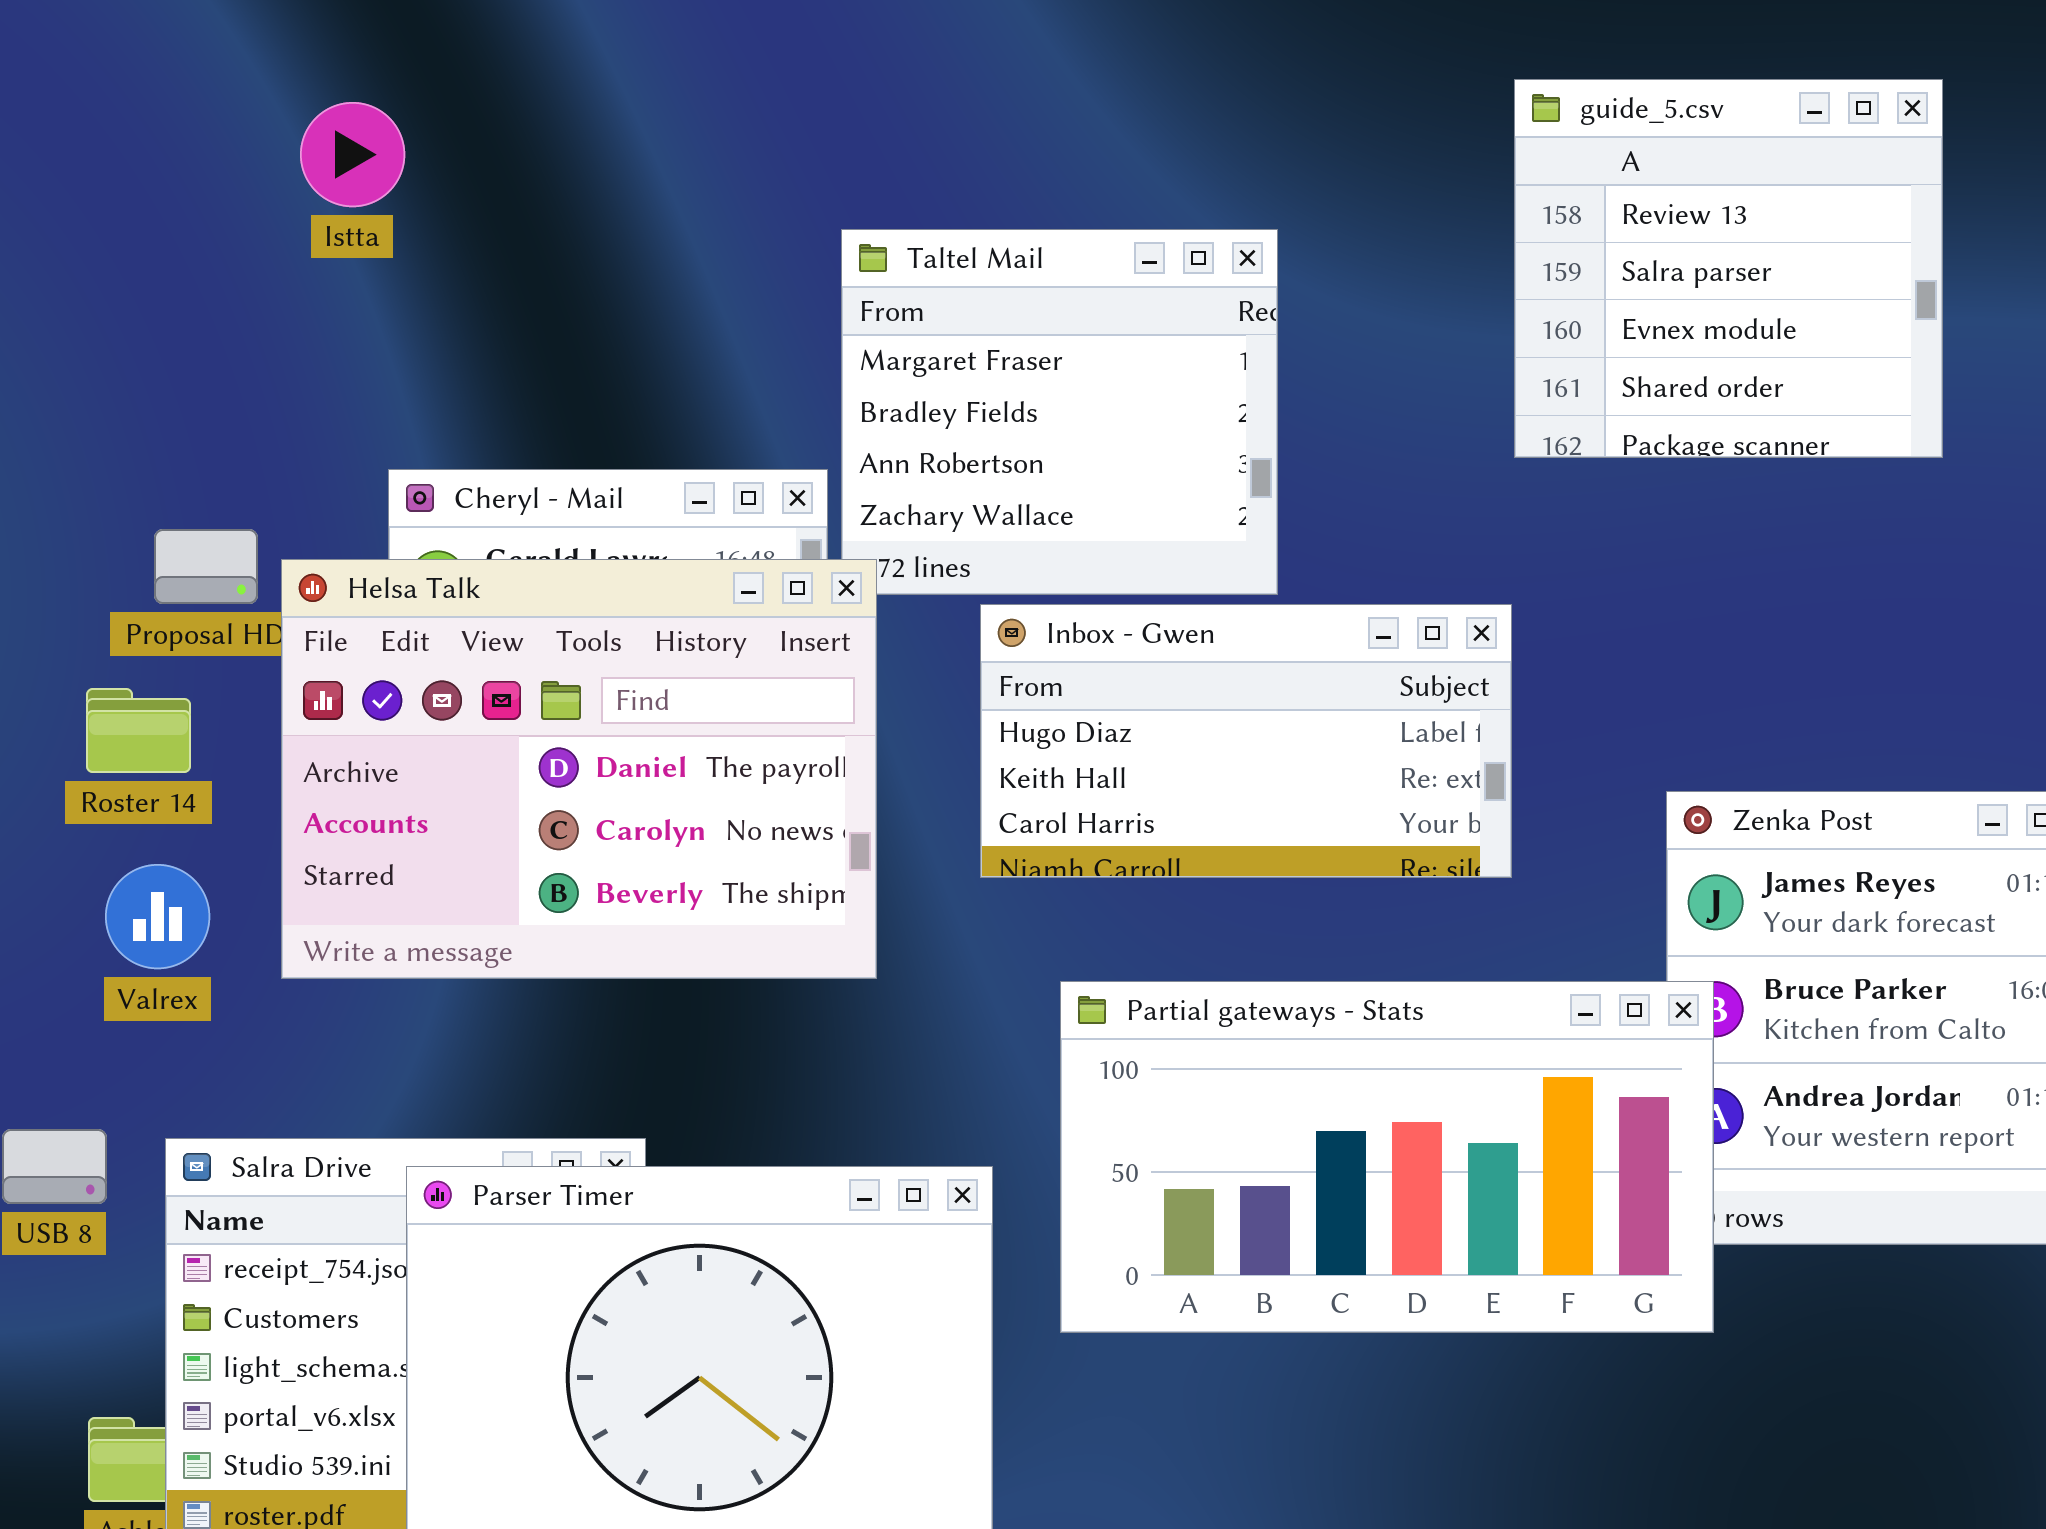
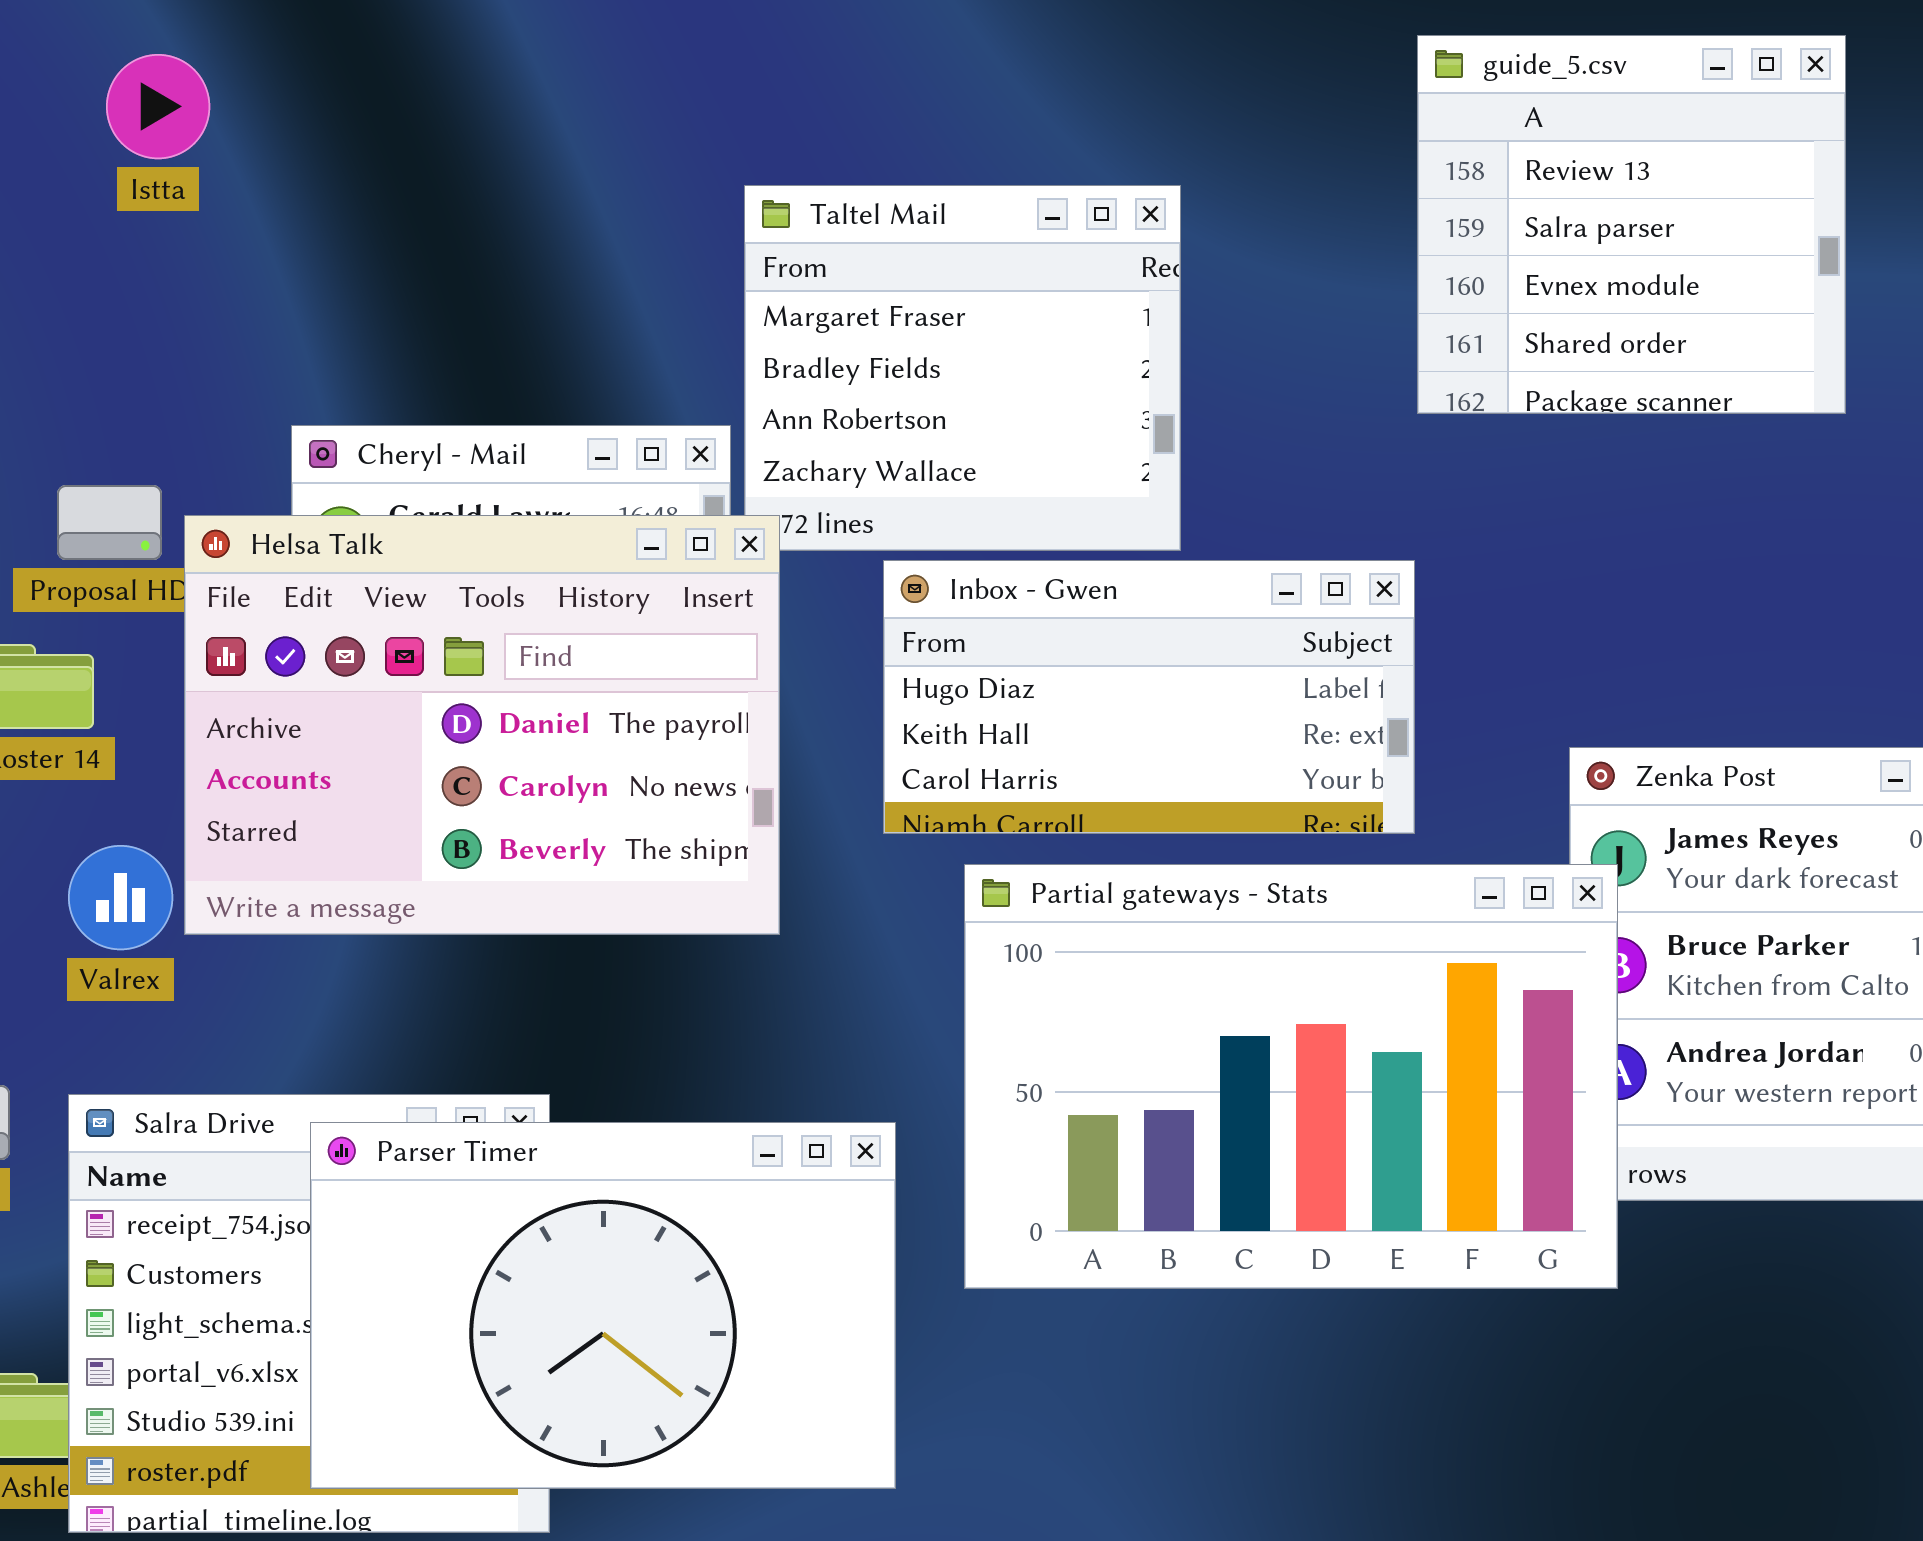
Istta: [300,102,405,207] -> [106,54,210,159], moved
Valrex: [105,864,210,969] -> [68,845,173,950], moved
Partial gateways - Stats: [1060,981,1714,1333] -> [964,864,1618,1289], resized

